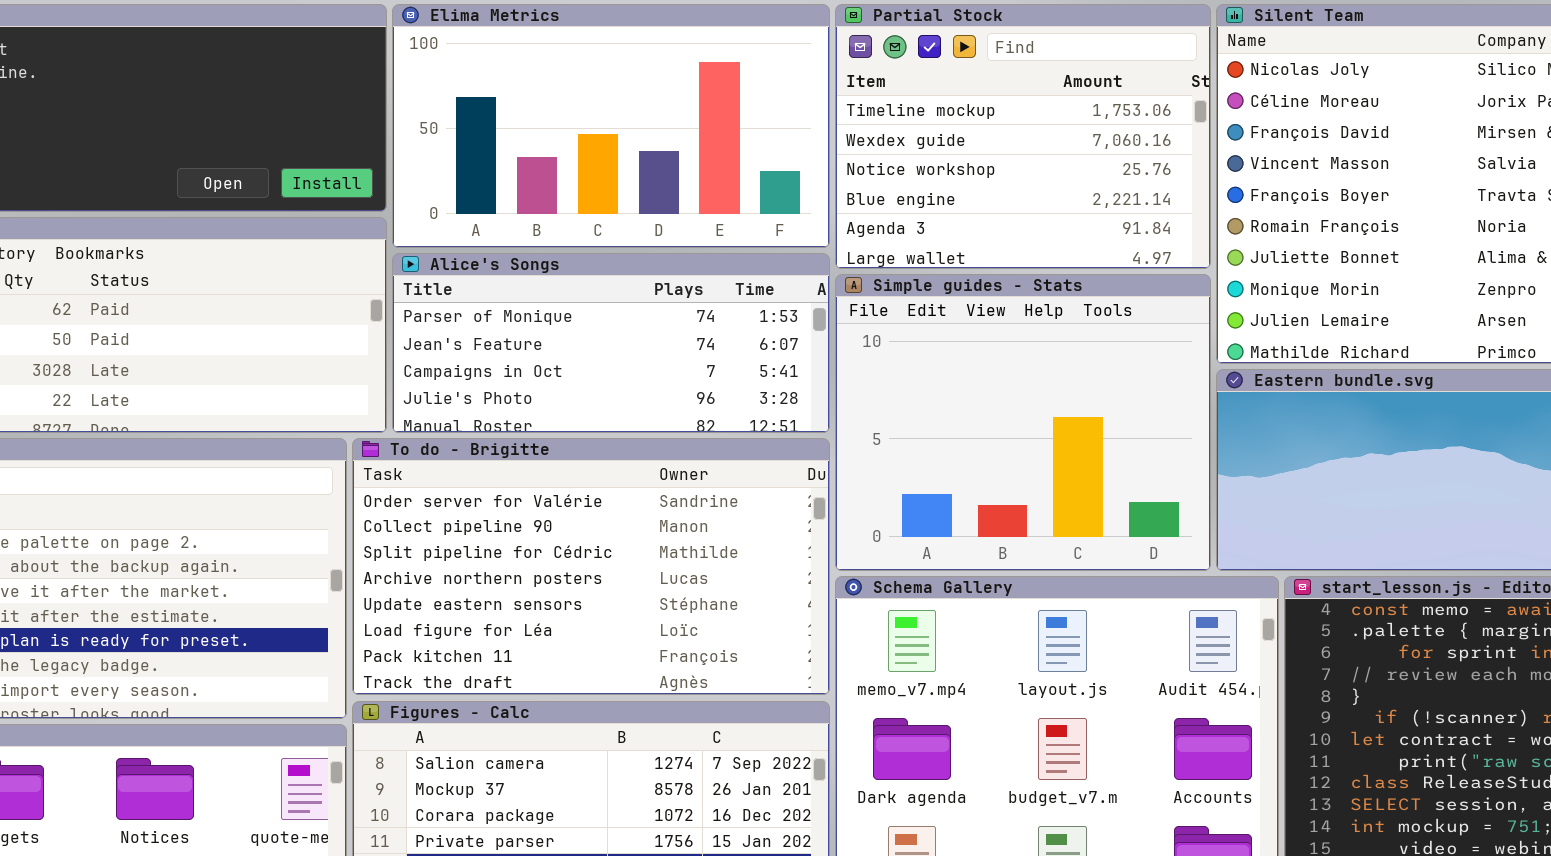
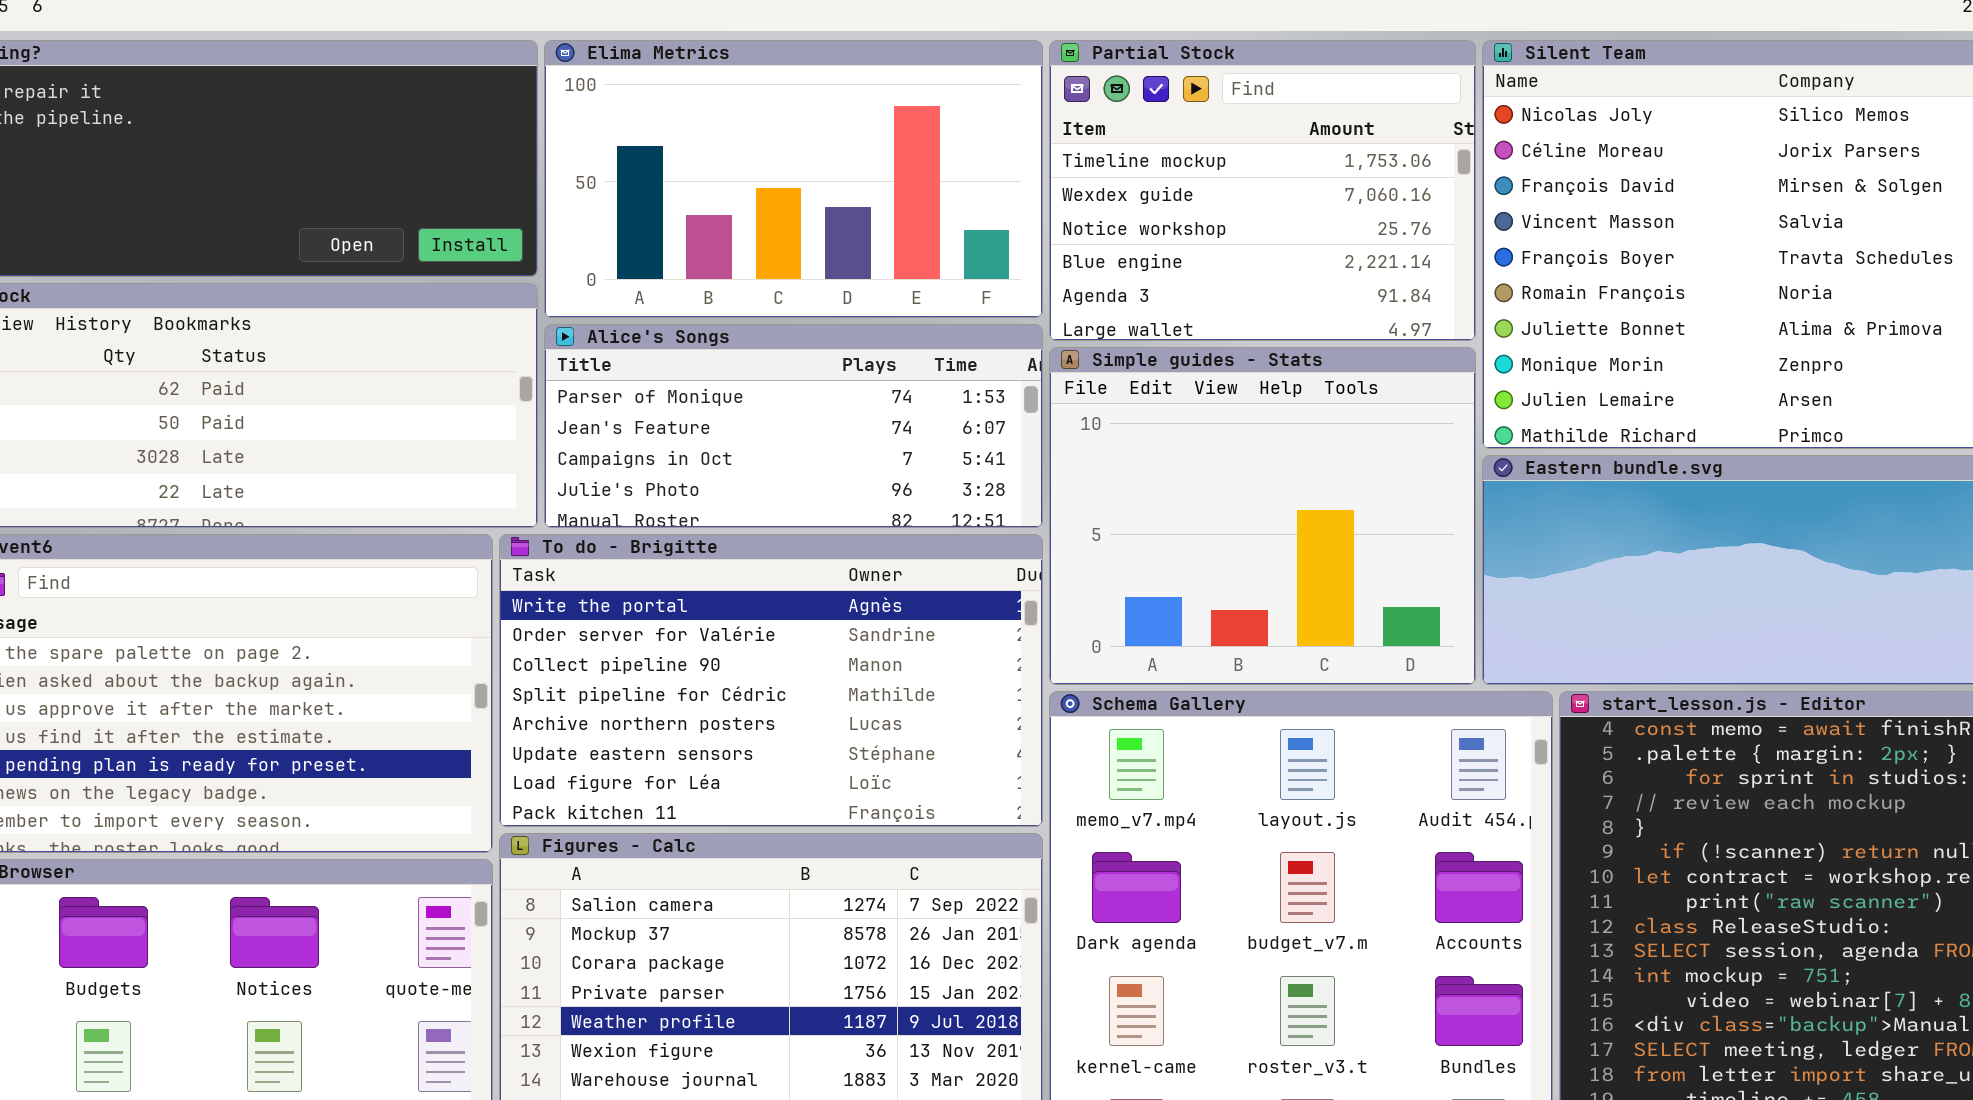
To do - Brigitte: [352,438,830,695] -> [499,534,1043,827], scrolled up 1 row

